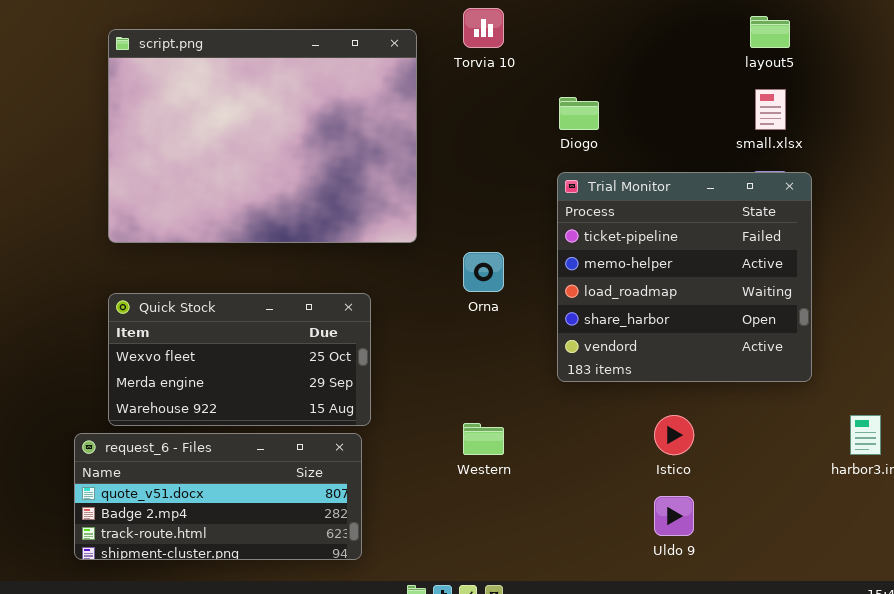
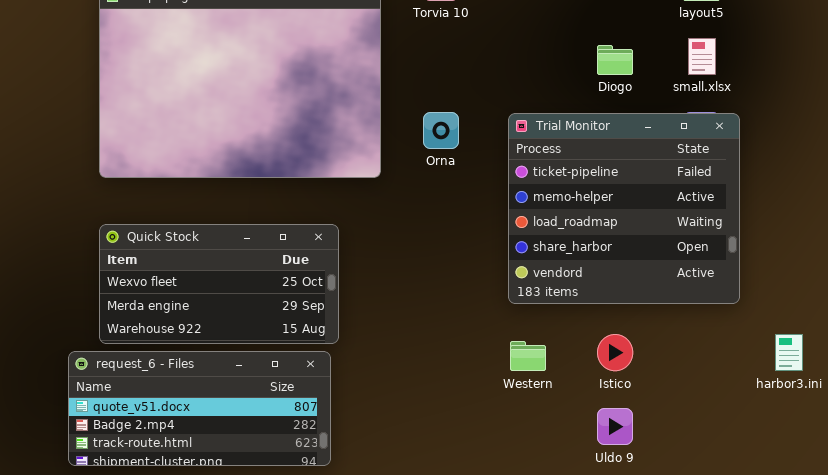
Diogo: [559,97,599,130] -> [597,45,633,75], moved
Orna: [463,252,504,292] -> [423,112,459,149], moved
Western: [463,423,504,455] -> [510,341,546,371], moved

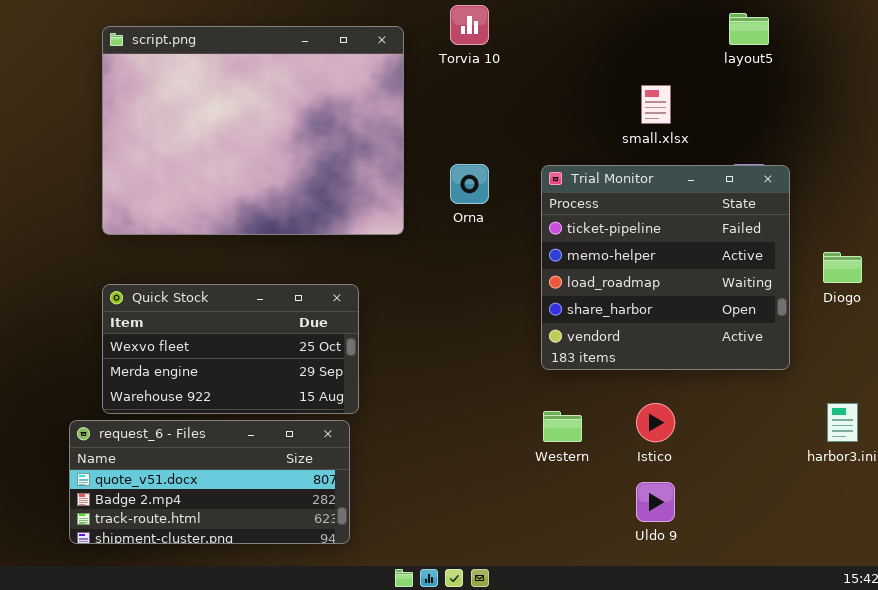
small.xlsx: [688,38,716,75] -> [641,85,671,124], moved
Diogo: [597,45,633,75] -> [823,252,862,283], moved

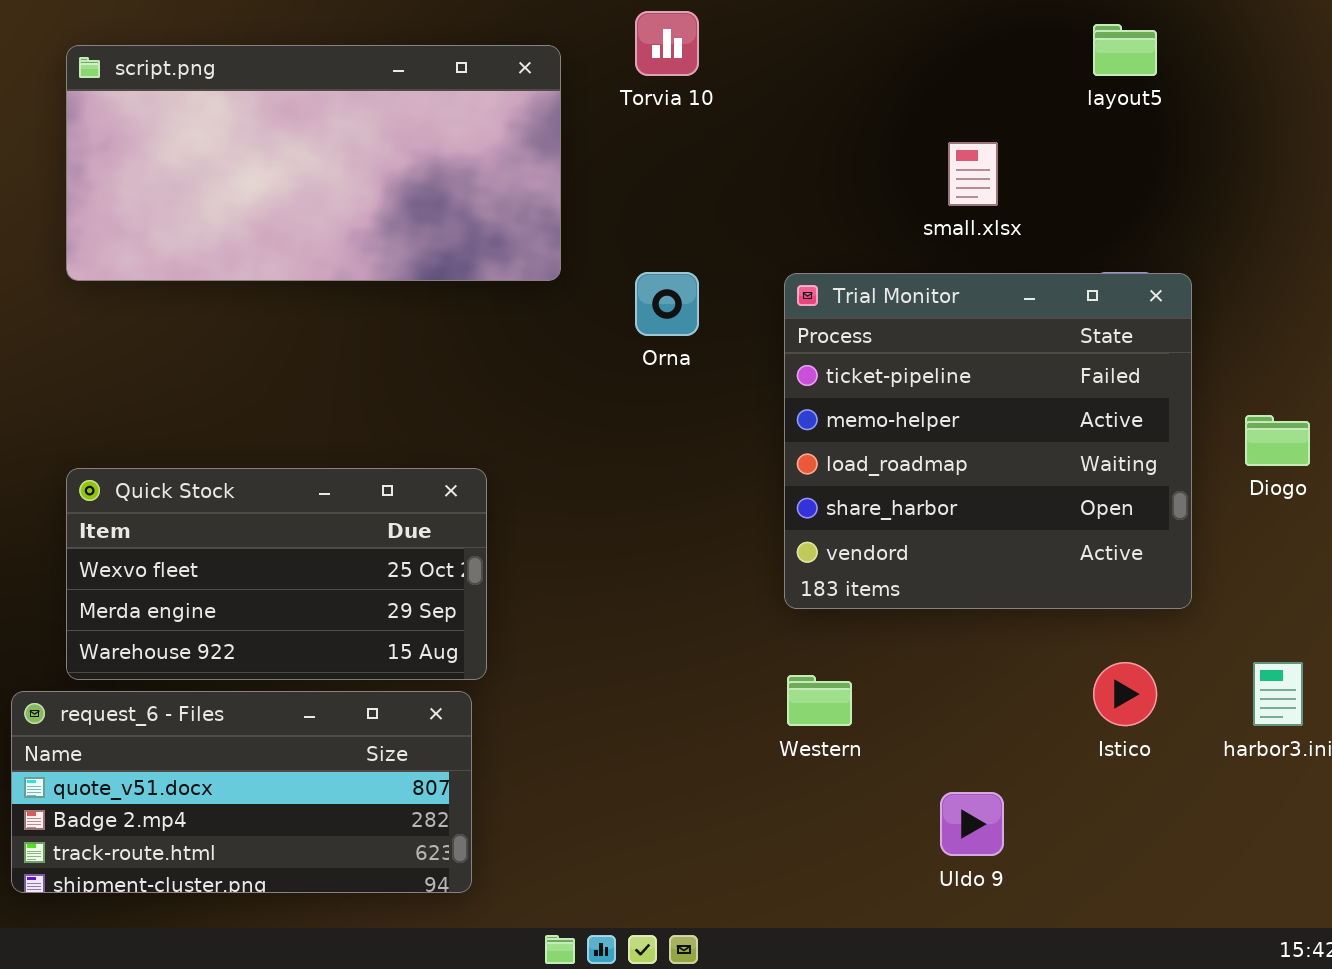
script.png: [102,26,404,235] -> [66,45,561,281], resized
Istico: [636,403,675,442] -> [1093,662,1157,726], moved

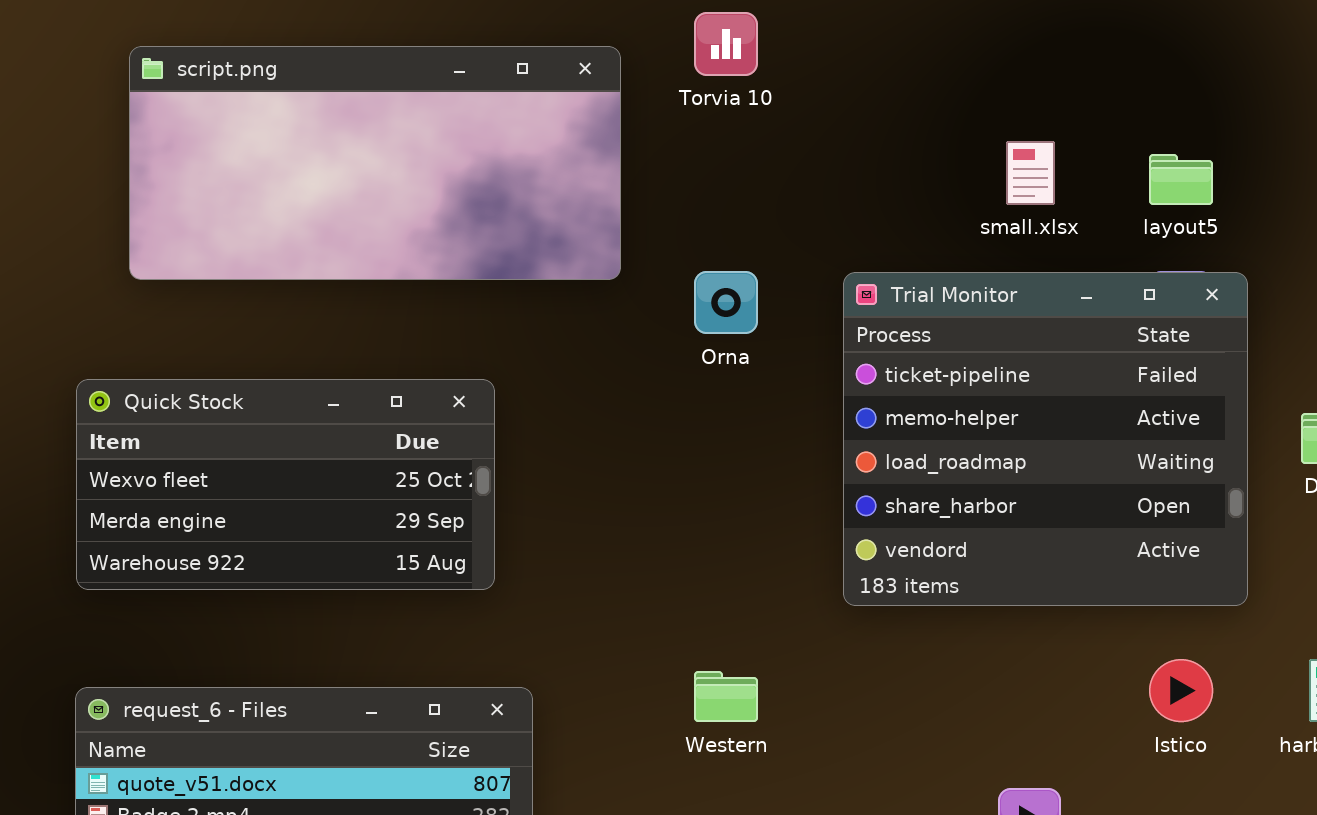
layout5: [1093,24,1157,76] -> [1149,154,1213,205], moved
Quick Stock: [66,468,487,680] -> [76,379,495,590], moved
Western: [787,675,852,726] -> [694,671,758,722], moved

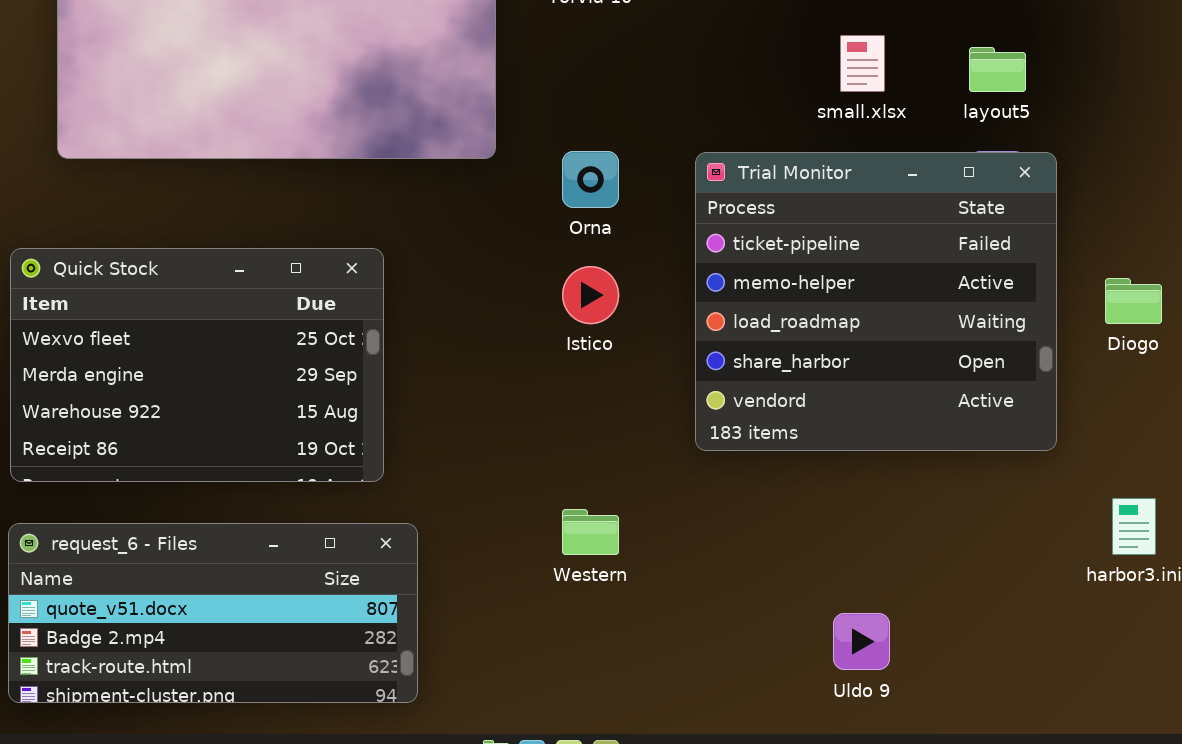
Quick Stock: [76,379,495,590] -> [10,248,384,482], resized
Istico: [1149,659,1213,722] -> [562,266,619,324], moved

